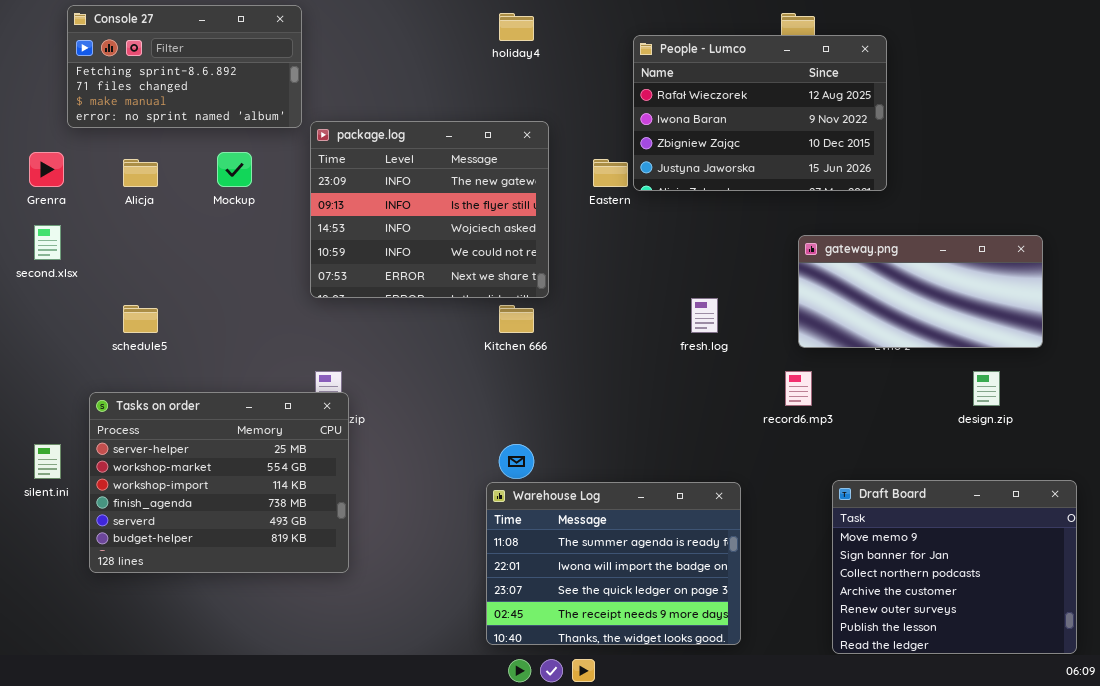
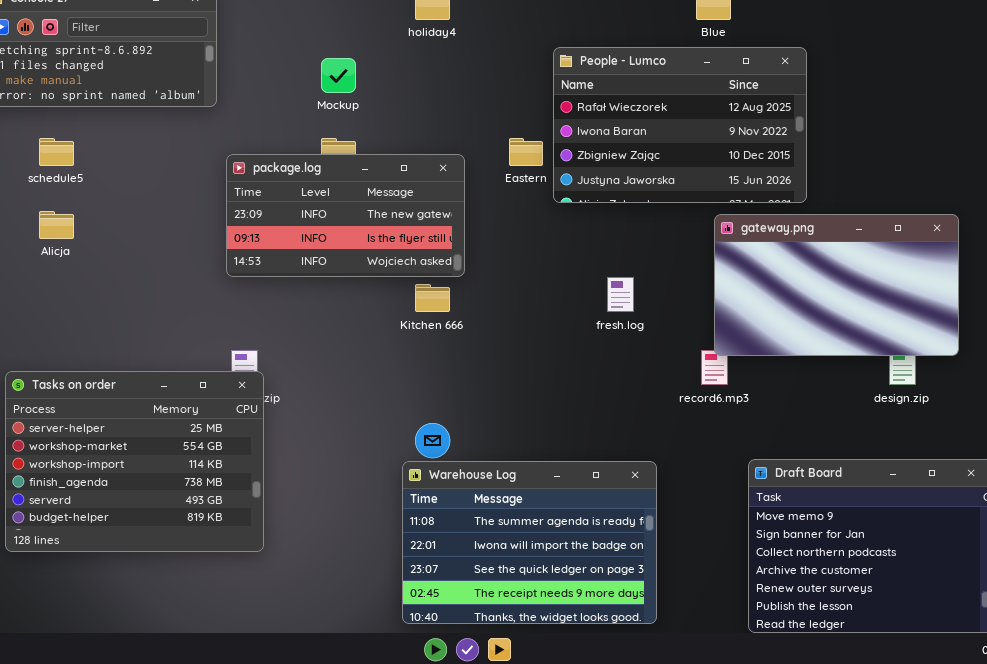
People - Lumco: [633,35,887,191] -> [553,47,807,203], moved
package.log: [310,121,549,298] -> [226,154,465,277], resized
Mockup: [217,152,252,187] -> [321,58,356,93], moved
Alicja: [123,159,158,187] -> [39,211,74,239], moved
gateway.png: [798,235,1043,348] -> [714,214,959,356], resized
schedule5: [123,305,158,333] -> [39,138,74,166], moved

